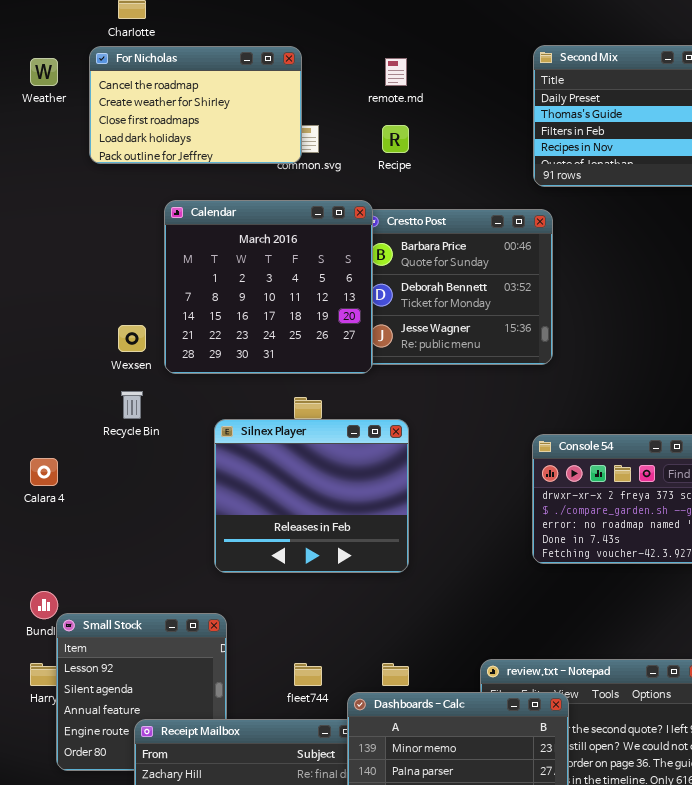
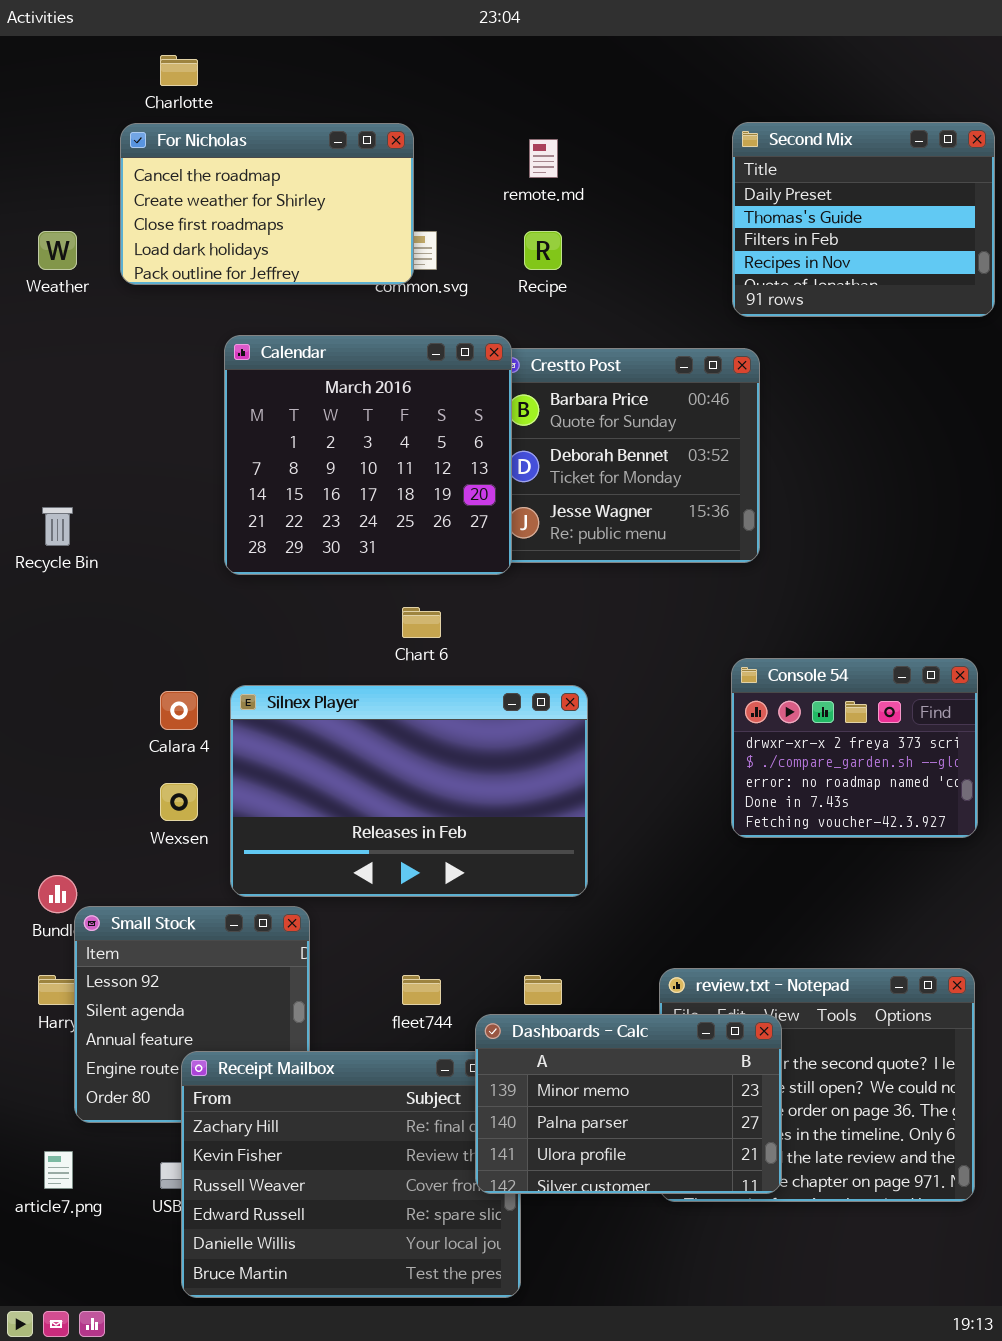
Weather: [30,58,58,86] -> [38,231,77,270], moved
Wexsen: [118,325,146,352] -> [160,783,198,821], moved
Recycle Bin: [121,391,143,419] -> [42,507,73,546], moved
Silnex Player: [214,419,409,573] -> [230,685,588,897], moved, resized
Calara 4: [30,458,58,486] -> [160,691,198,730], moved

